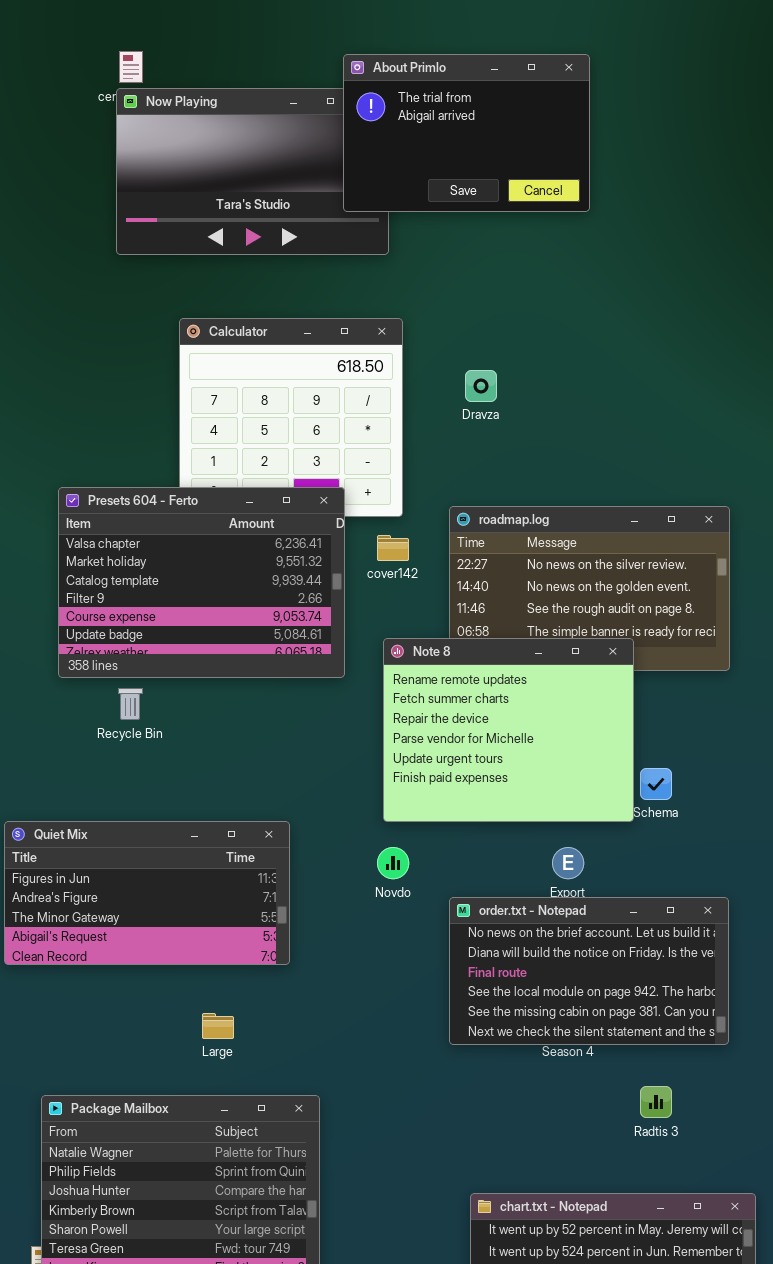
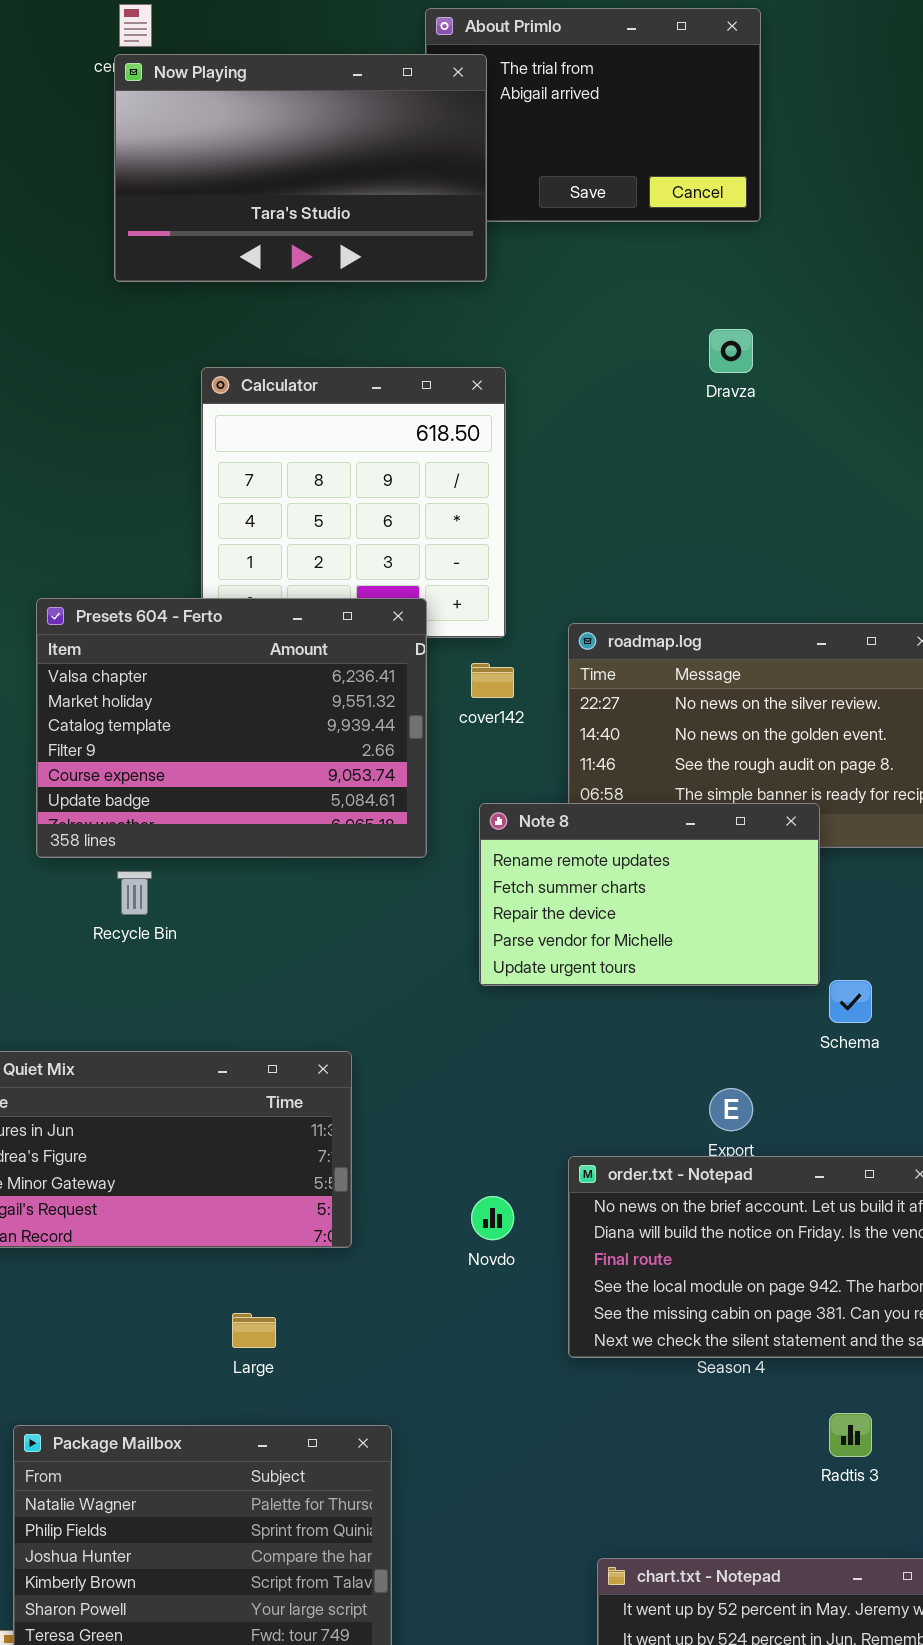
Now Playing: [116,88,389,255] -> [114,54,487,282], raised
Dravza: [465,370,497,402] -> [709,329,753,373], moved
Note 8: [383,638,634,822] -> [479,803,820,986], resized
Novdo: [377,847,409,879] -> [471,1196,514,1240], moved

